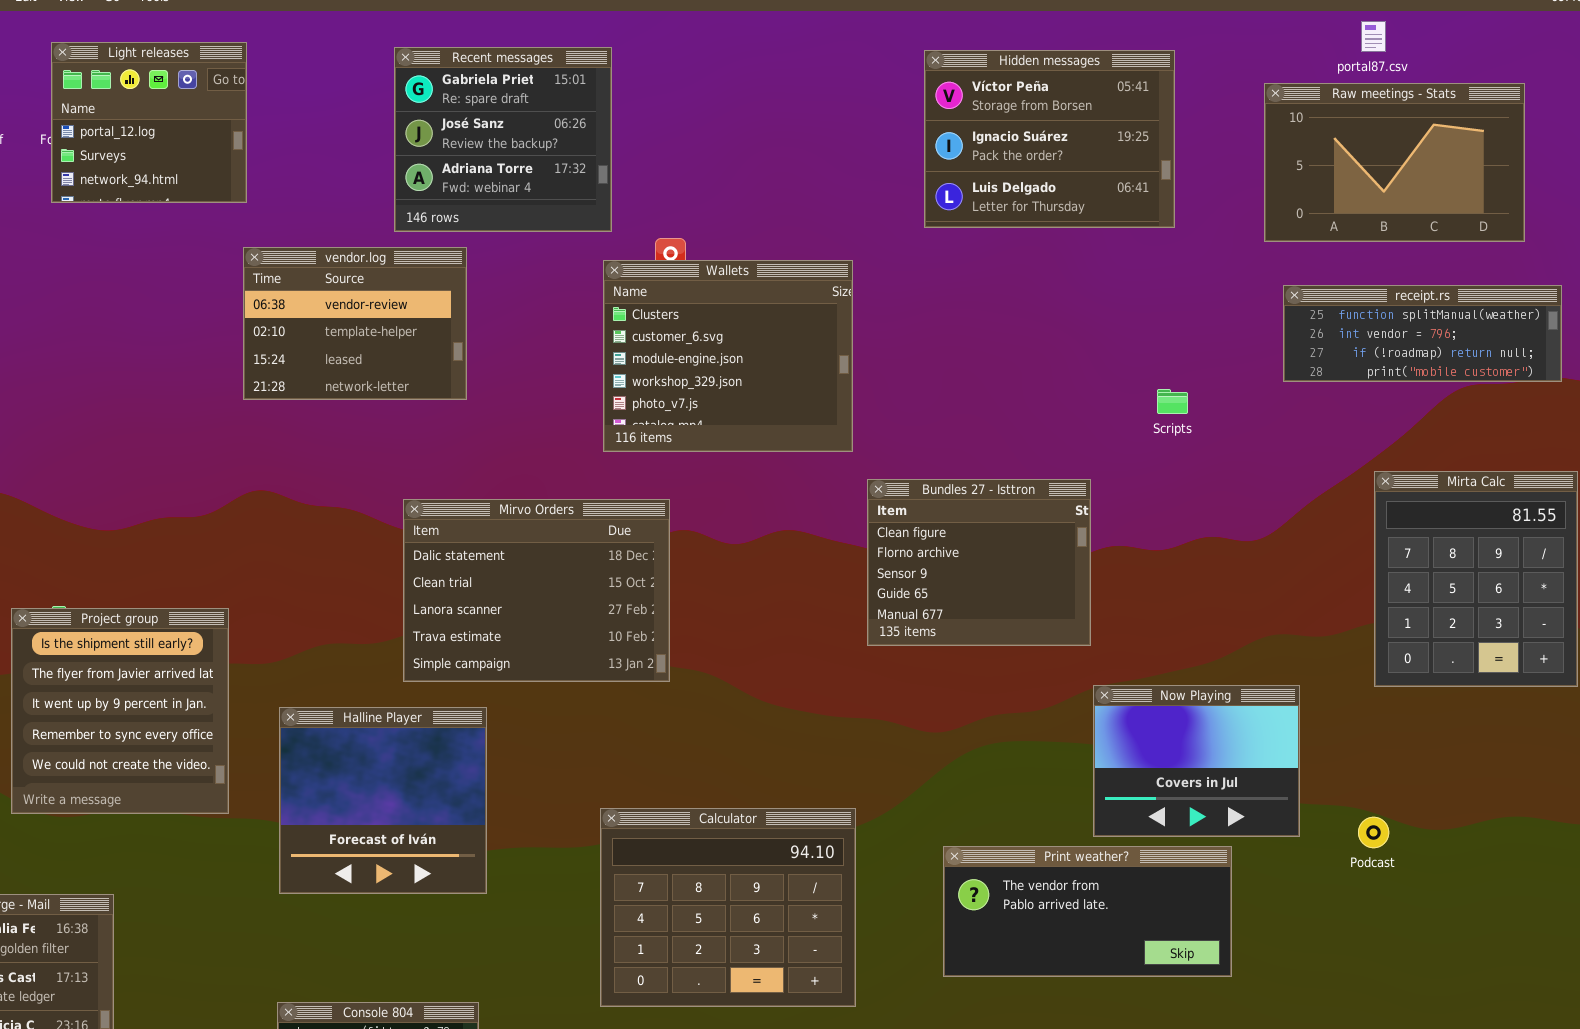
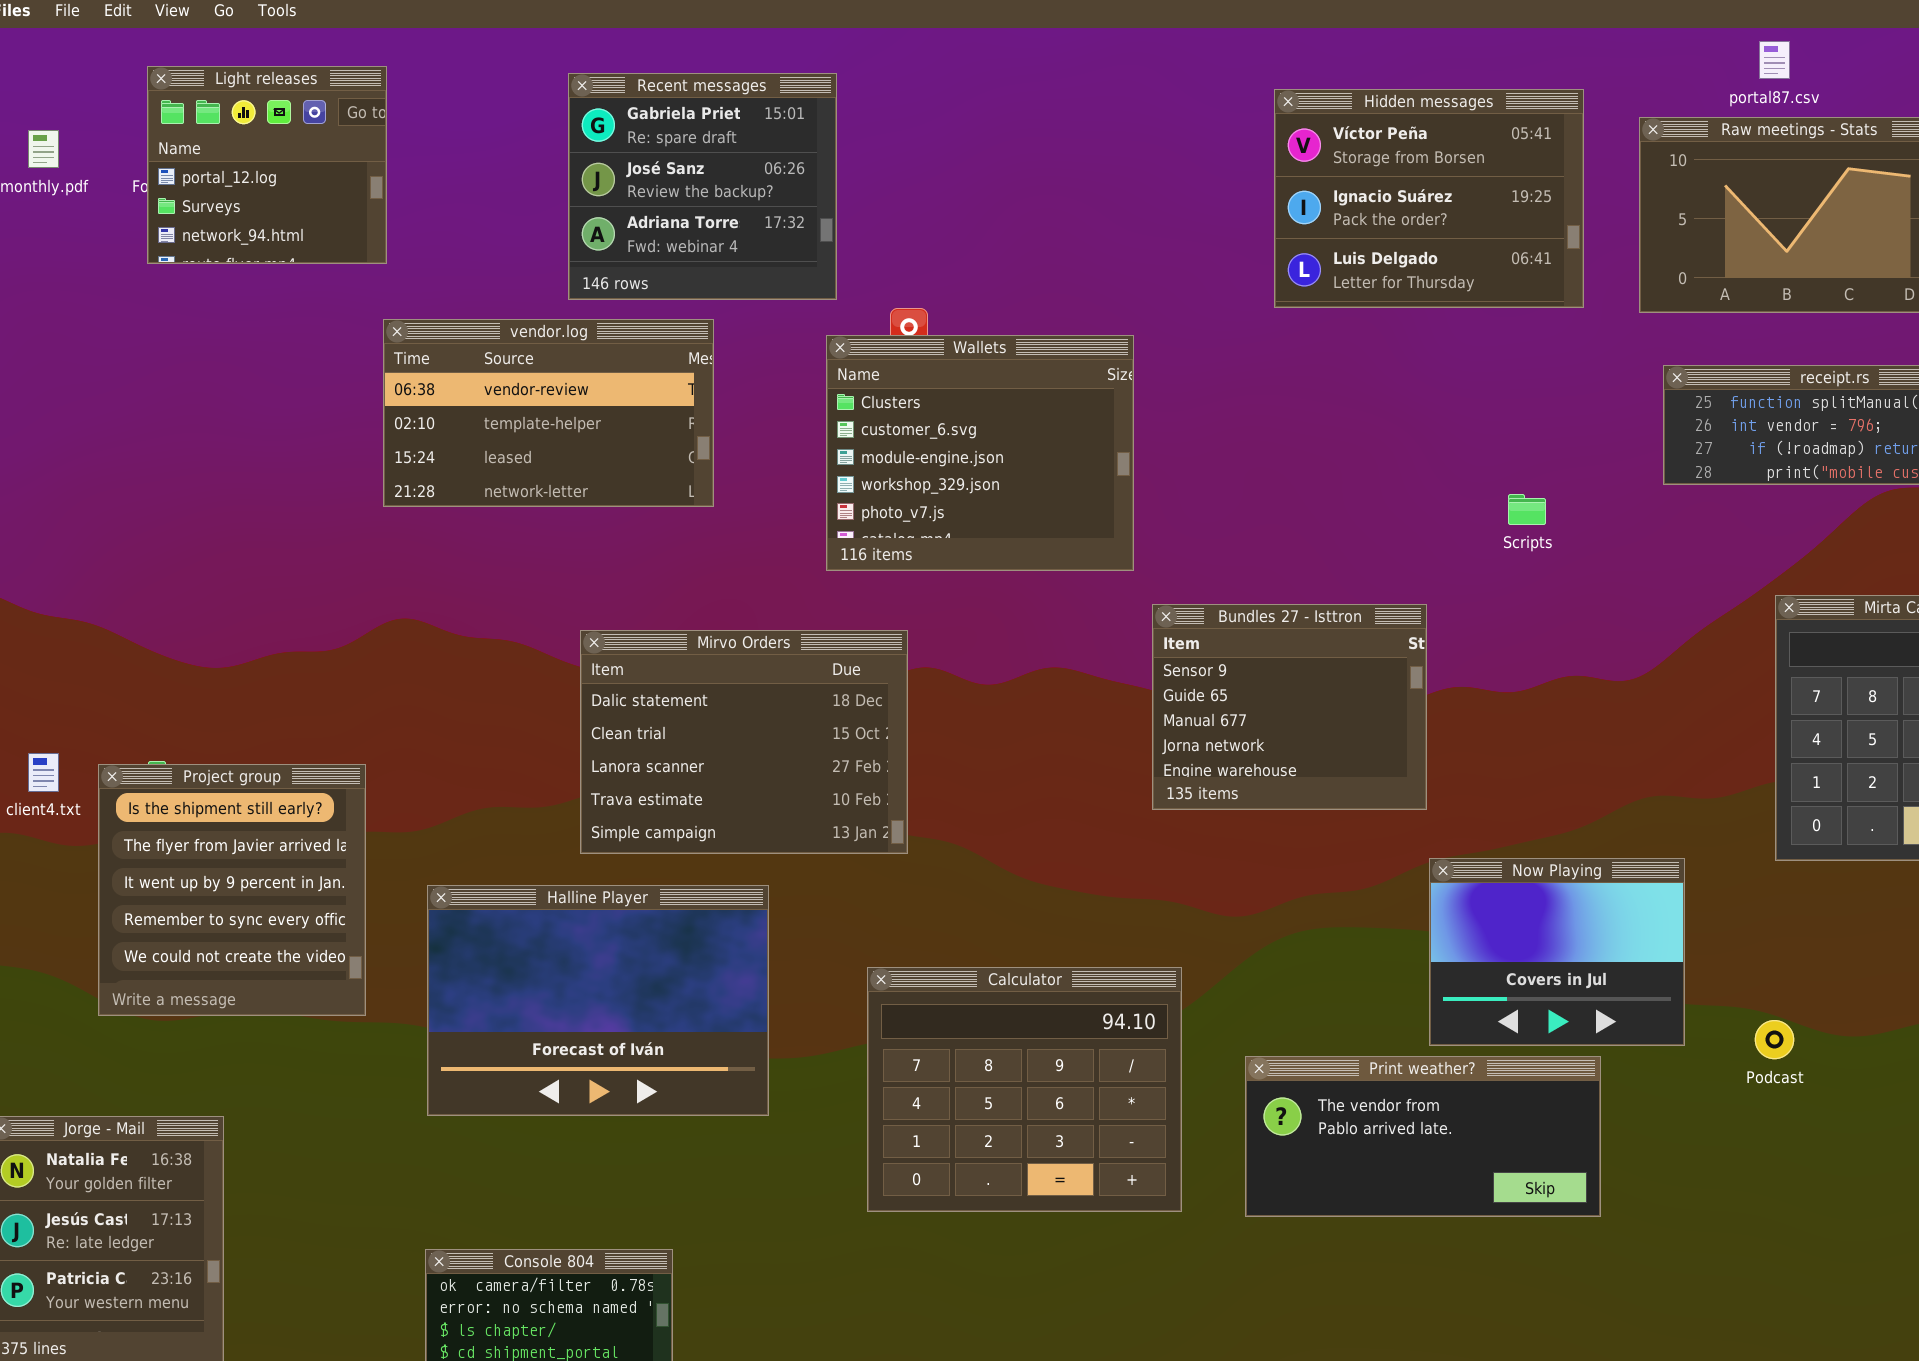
Hidden messages: [924,50,1175,228] -> [1274,89,1584,308], moved
vendor.log: [243,247,467,400] -> [383,319,714,507], resized
Bundles 27 - Isttron: [867,479,1091,646] -> [1152,604,1427,810], scrolled down 2 rows
Halline Player: [279,707,487,894] -> [427,885,769,1116], resized
Calculator: [600,808,856,1007] -> [867,967,1182,1212], moved

